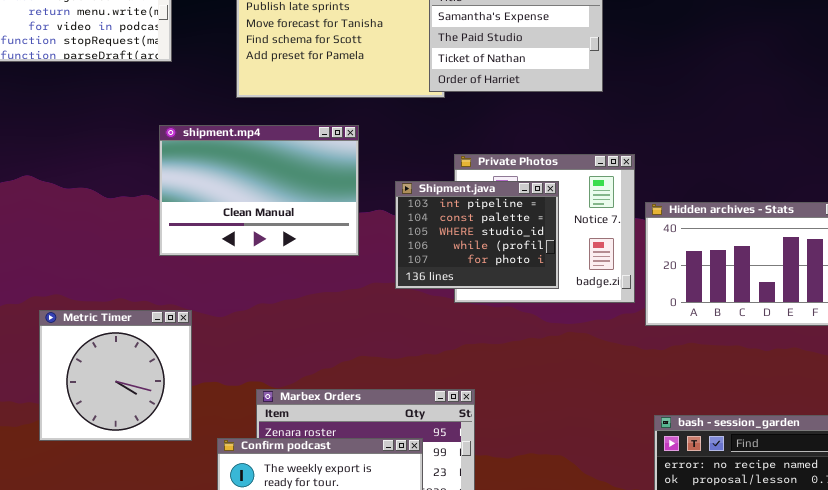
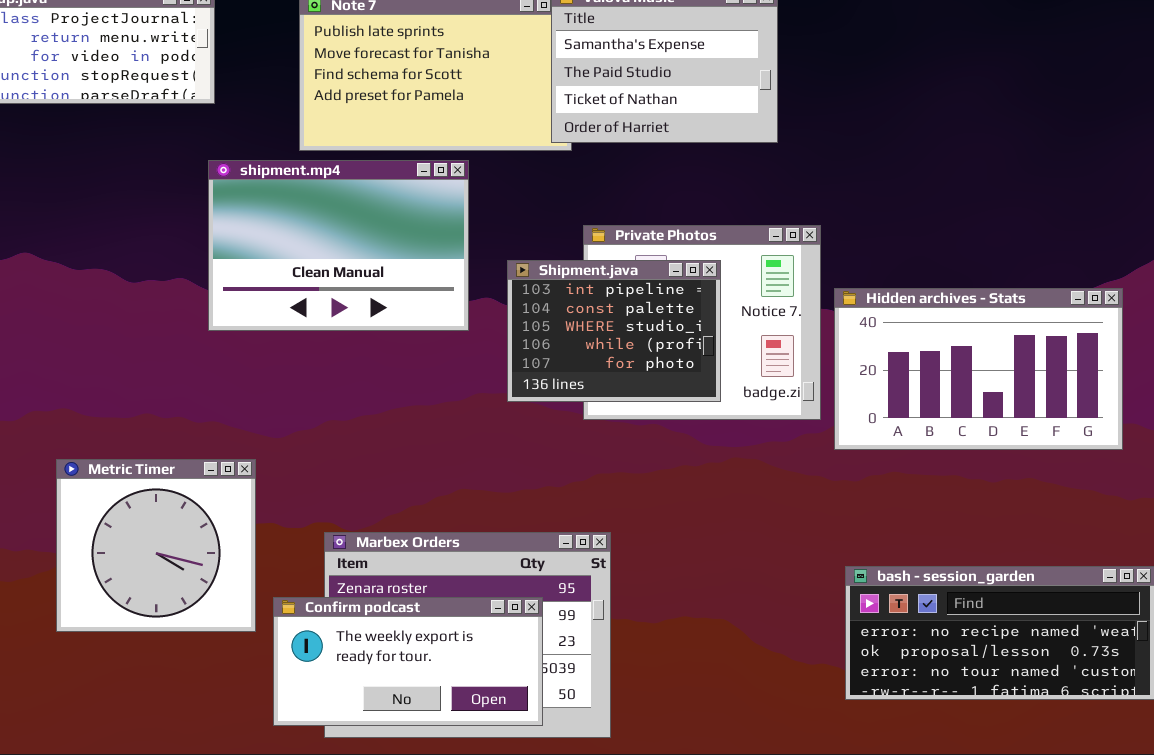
shipment.mp4: [159,125,359,256] -> [208,160,469,331], moved
Metric Timer: [39,310,192,441] -> [56,459,256,632], moved

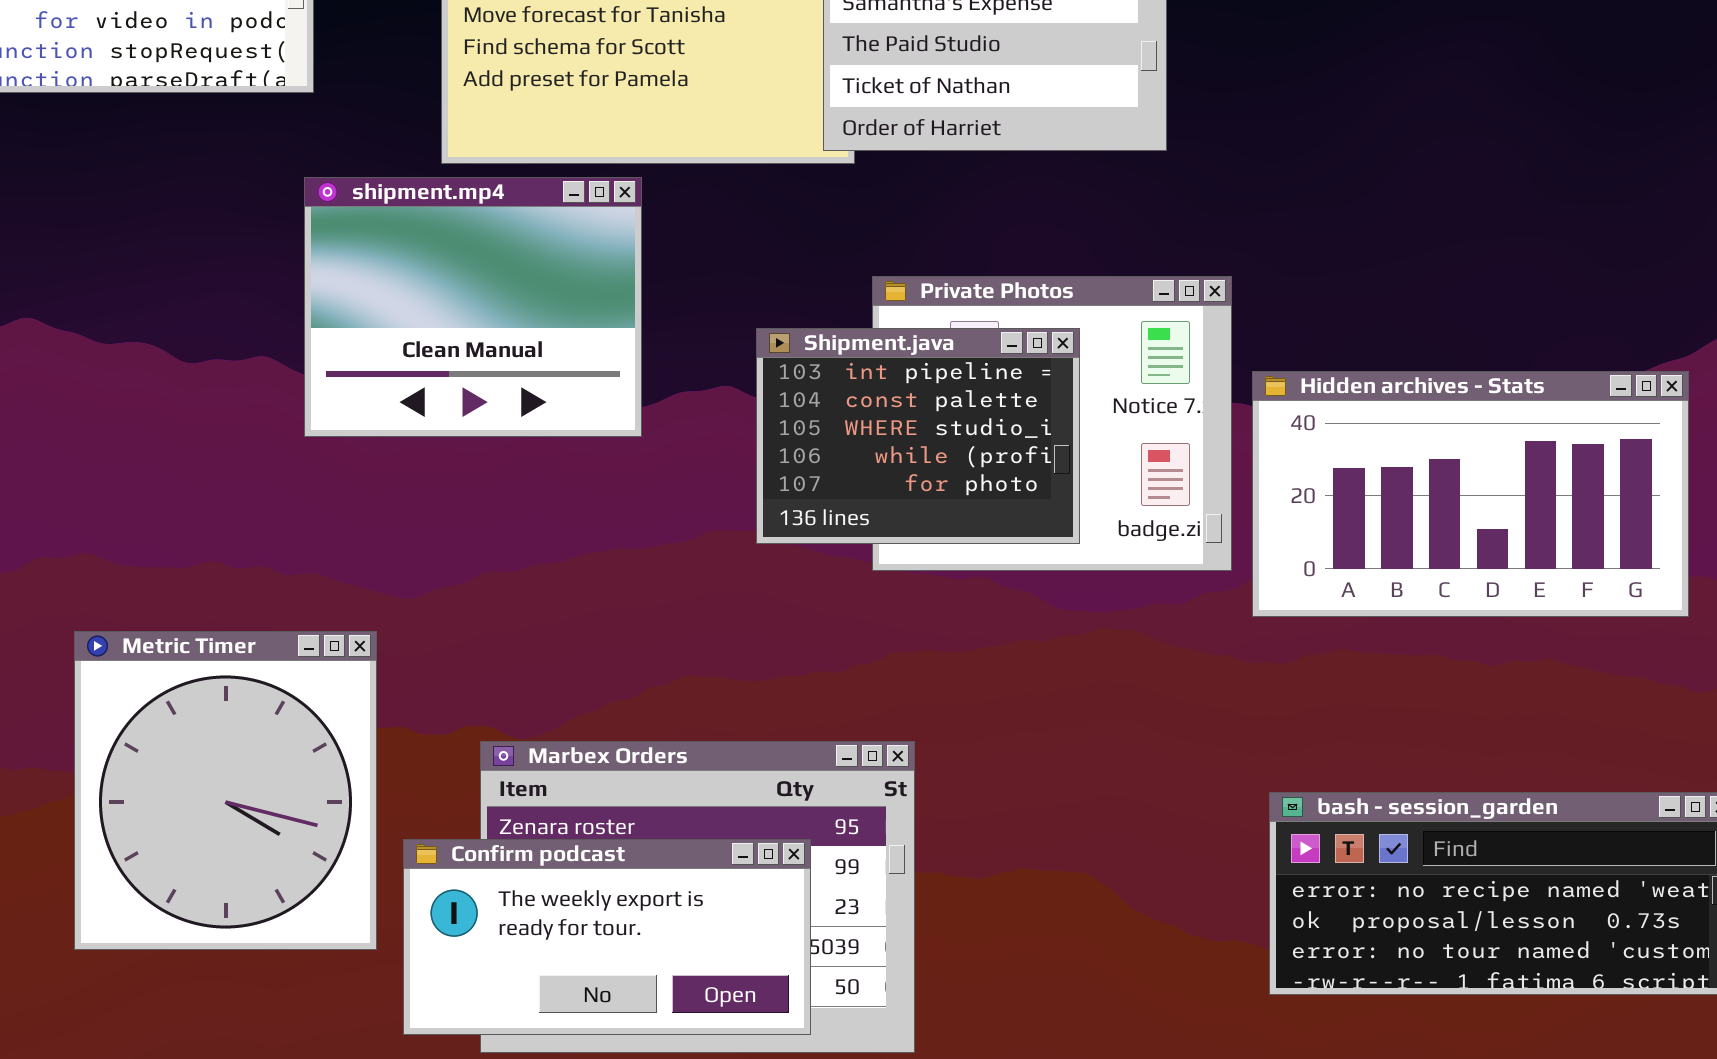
shipment.mp4: [208,160,469,331] -> [304,177,642,437], resized
Metric Timer: [56,459,256,632] -> [74,631,377,950], resized

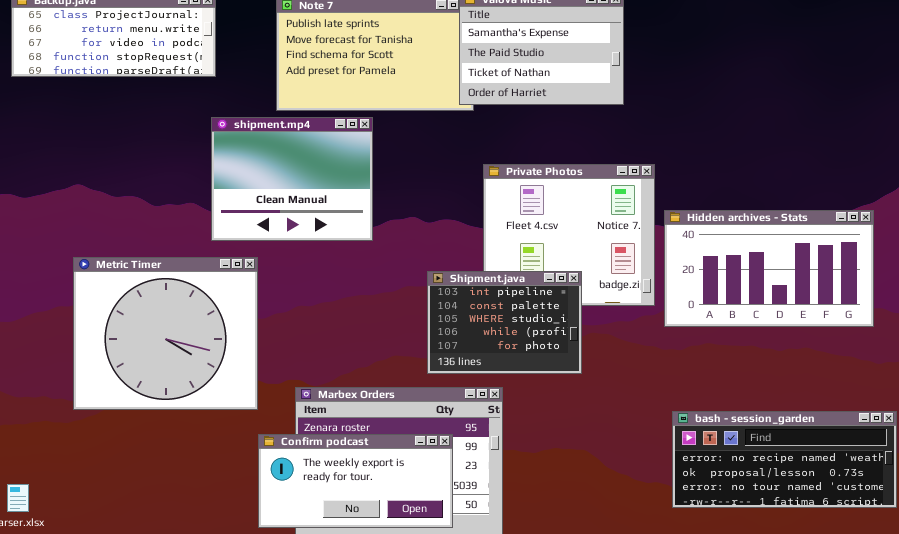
Shipment.java: [756,328,1080,544] -> [427,271,582,374], moved
Metric Timer: [74,631,377,950] -> [73,257,258,410], moved, resized

